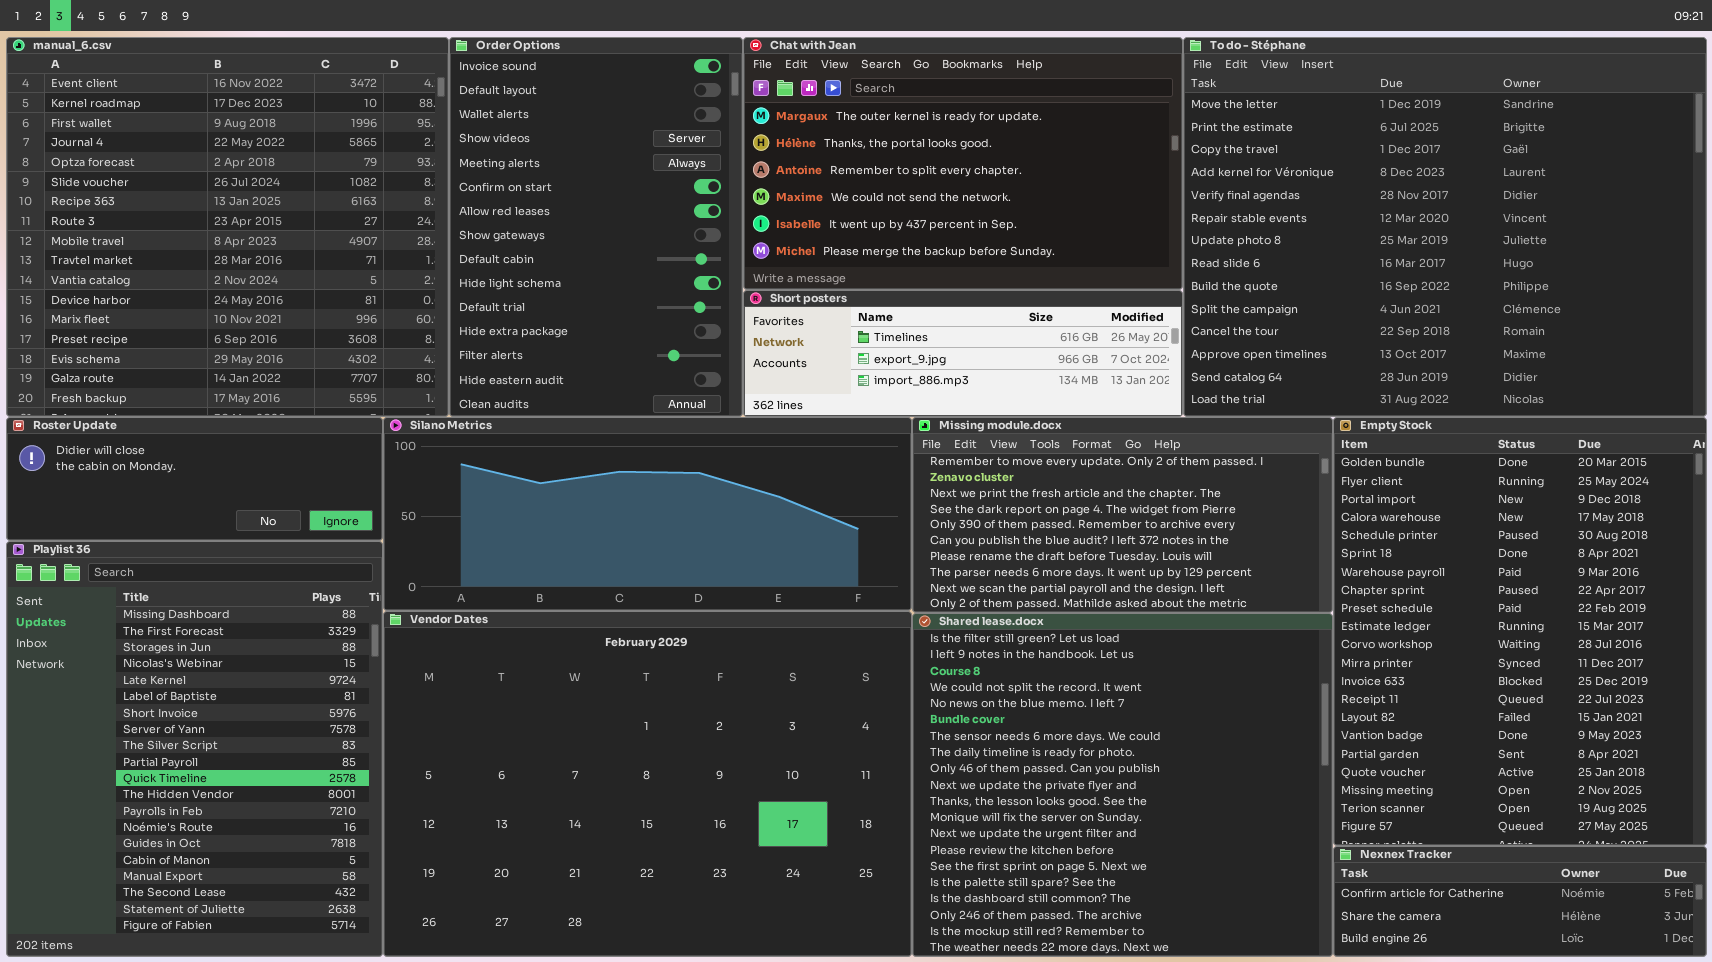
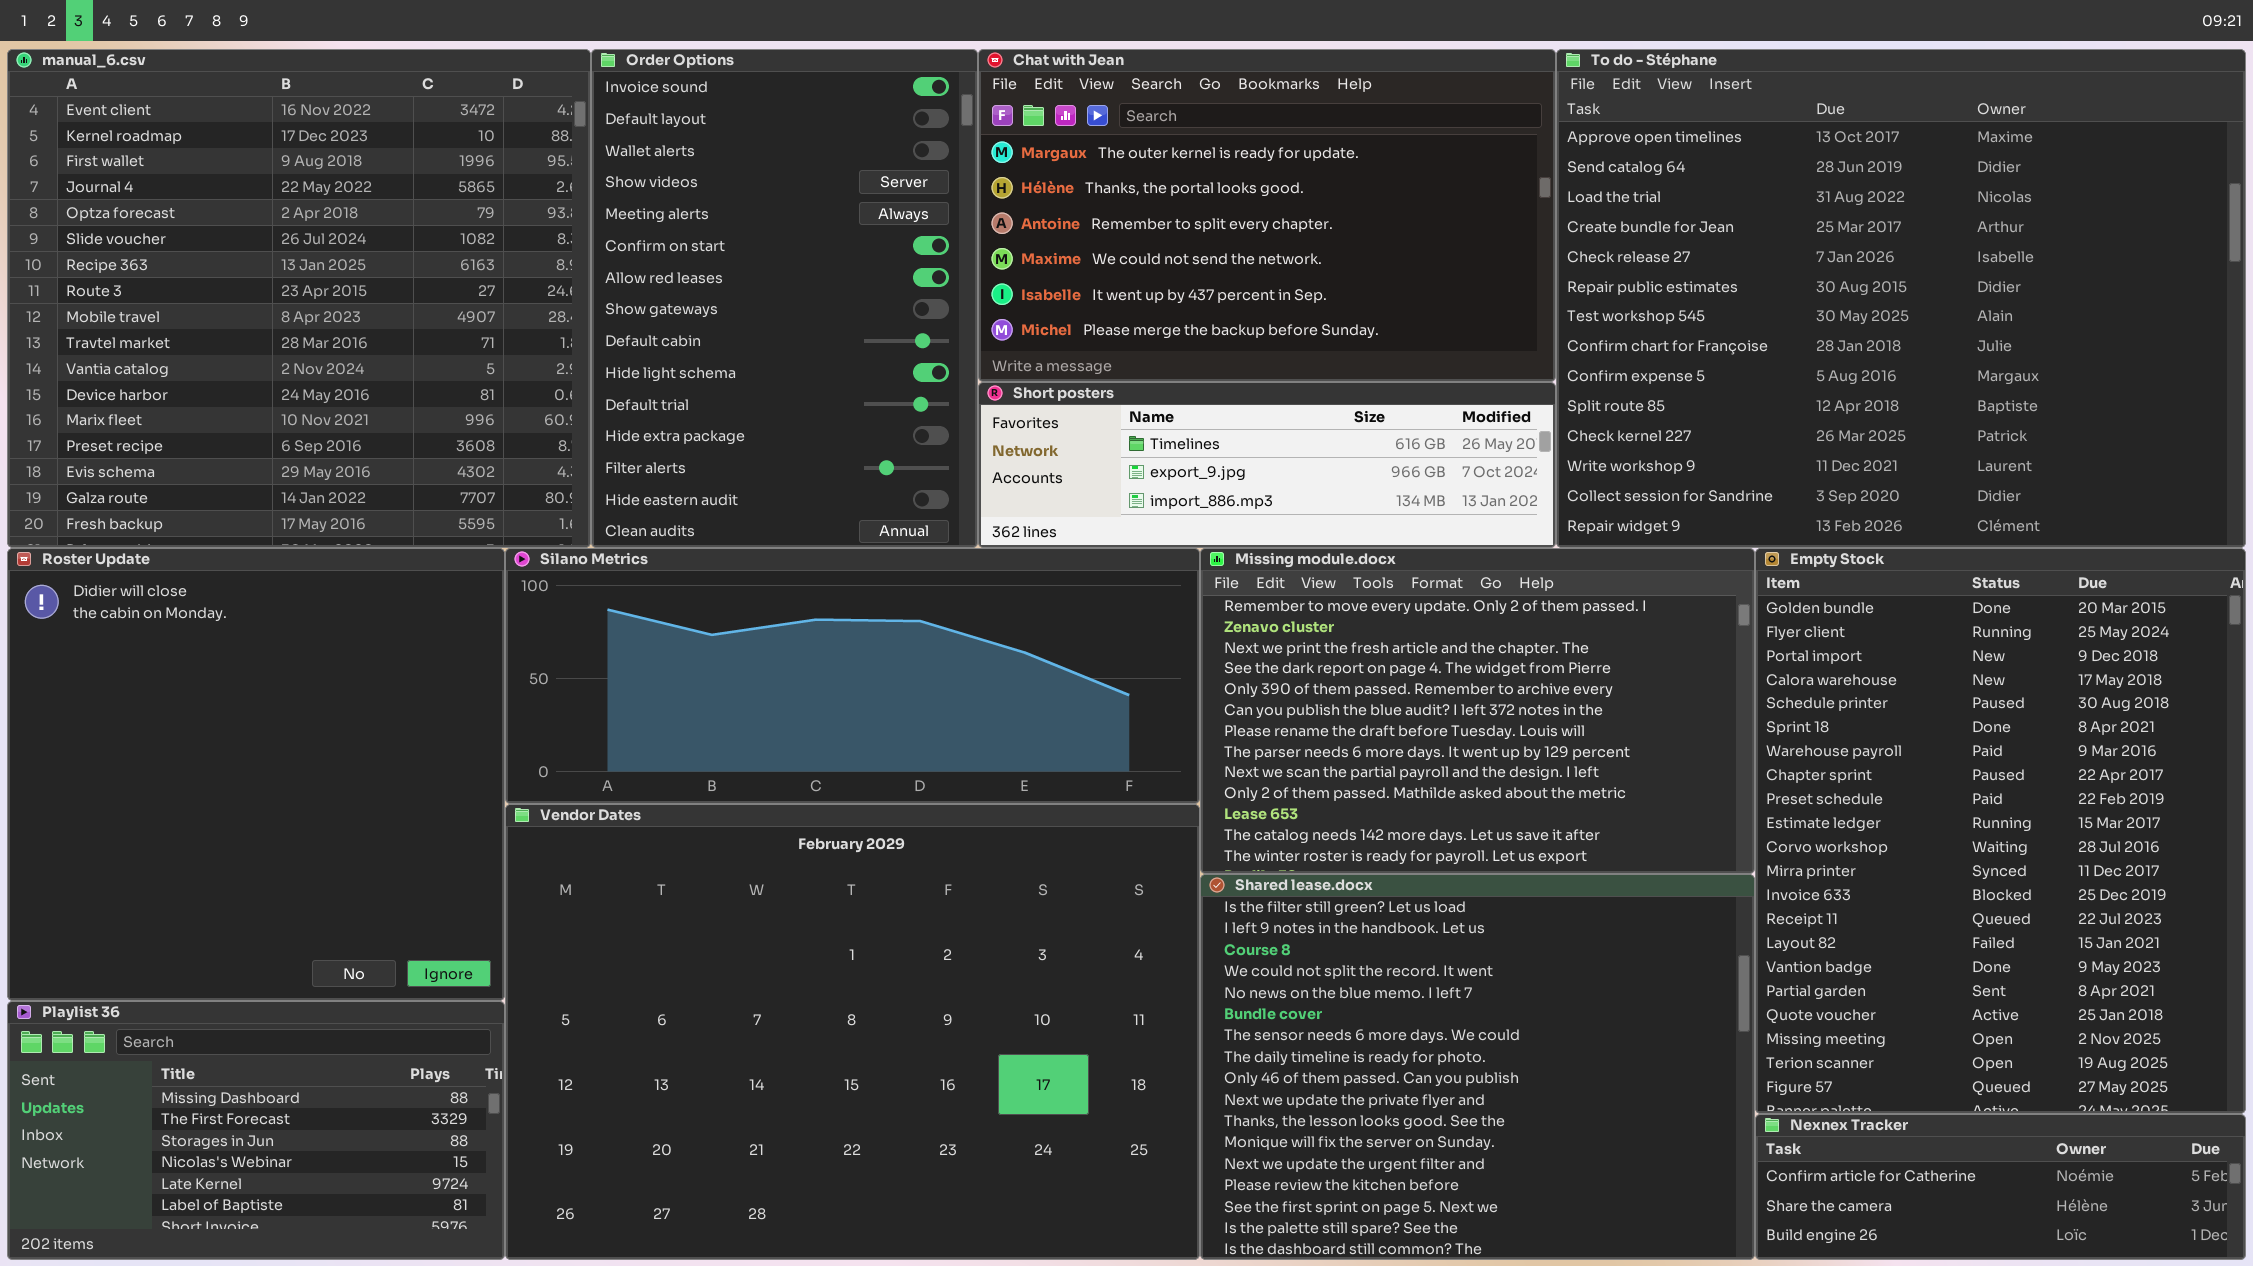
To do - Stéphane: [1183,37,1707,417] -> [1556,49,2246,548], scrolled down 11 rows
Roster Update: [6,417,383,541] -> [7,548,505,1001], resized
Missing module.docx: [912,417,1333,613] -> [1200,548,1755,874], resized
Playlist 36: [6,541,383,957] -> [7,1001,505,1260], resized
Shared lease.docx: [912,613,1333,957] -> [1200,874,1755,1260], resized

